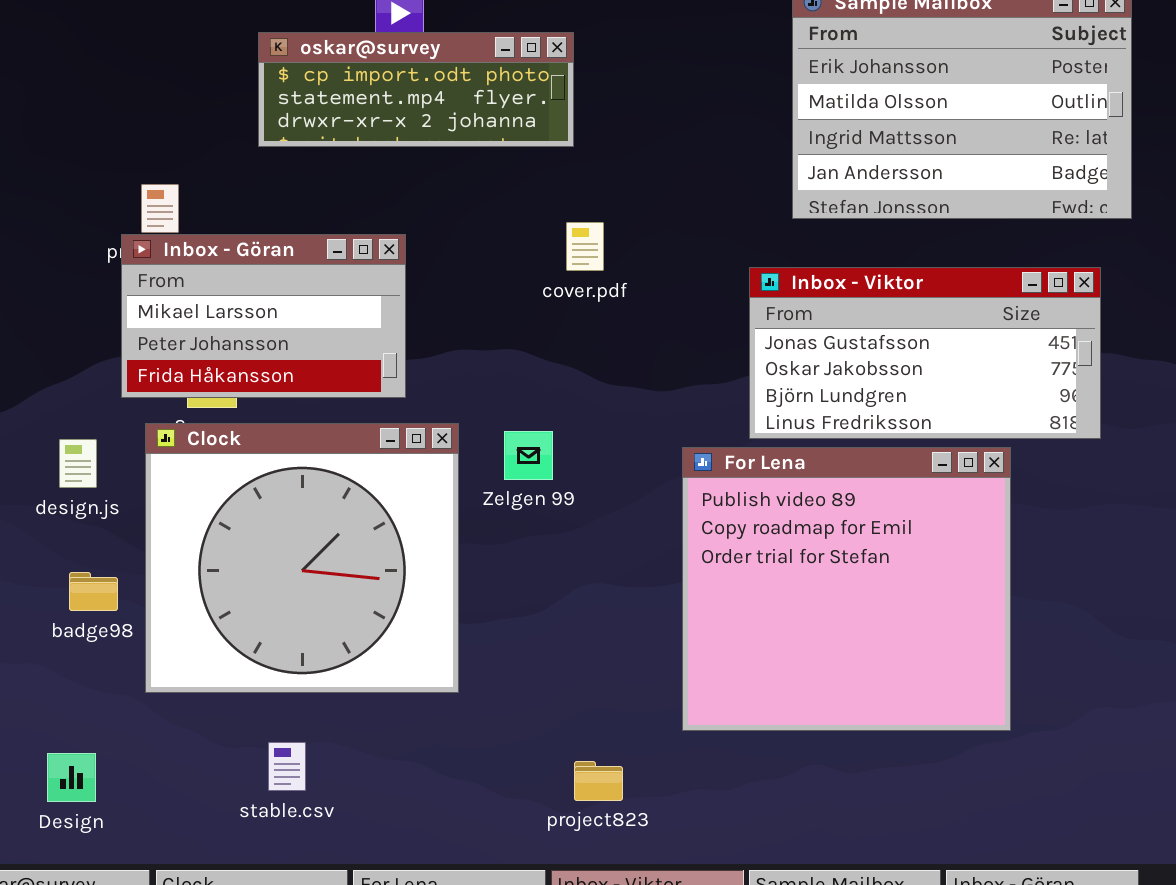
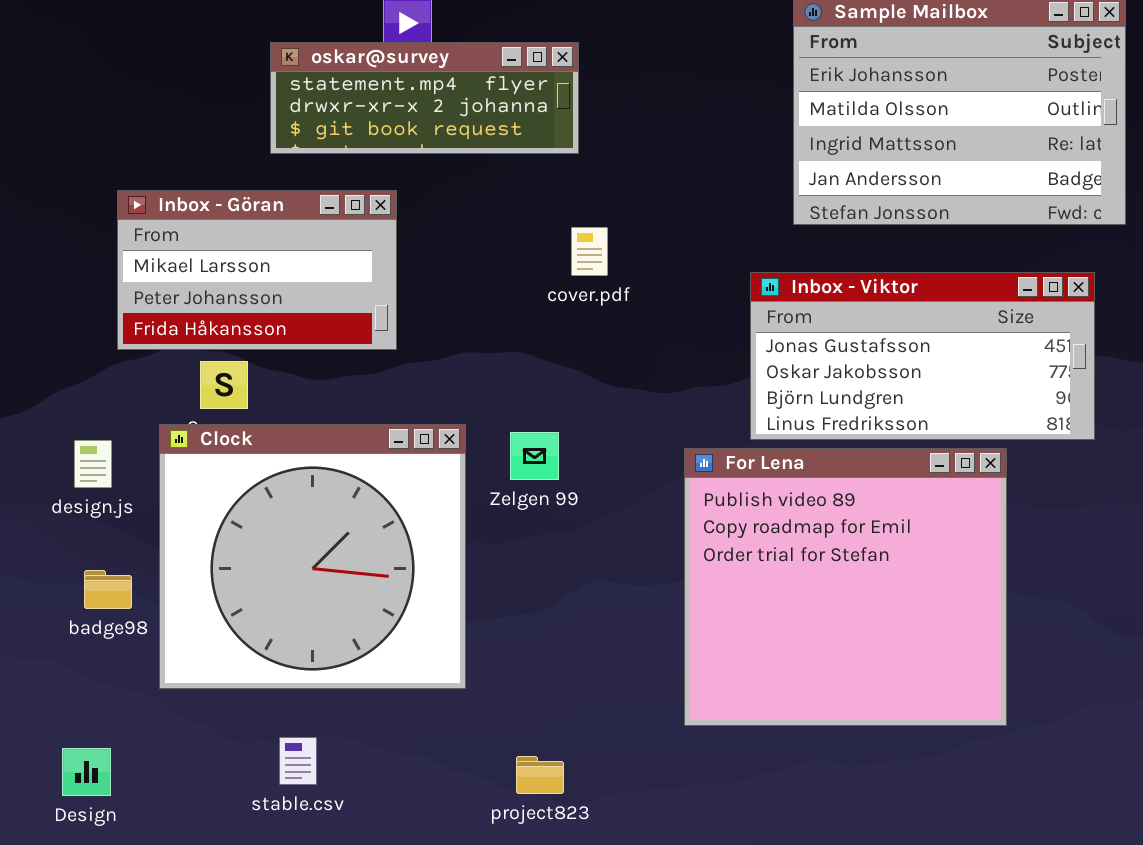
oskar@survey: [258,32,574,147] -> [270,42,579,154], scrolled down 1 row
Inbox - Göran: [121,234,406,398] -> [117,190,397,350], moved
project823: [574,761,623,801] -> [516,756,564,794], moved

